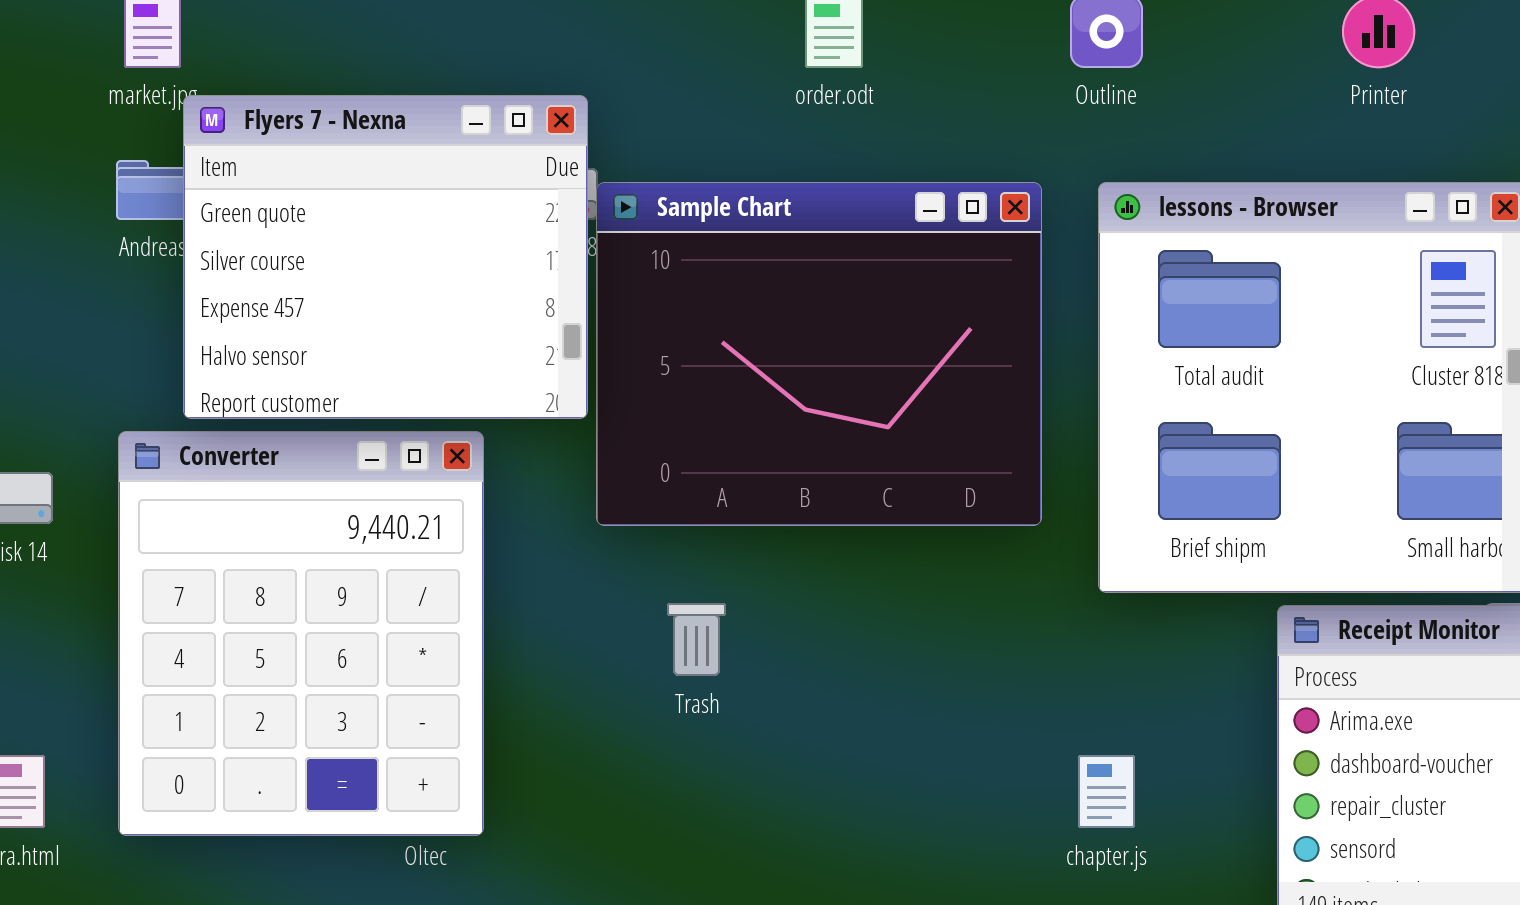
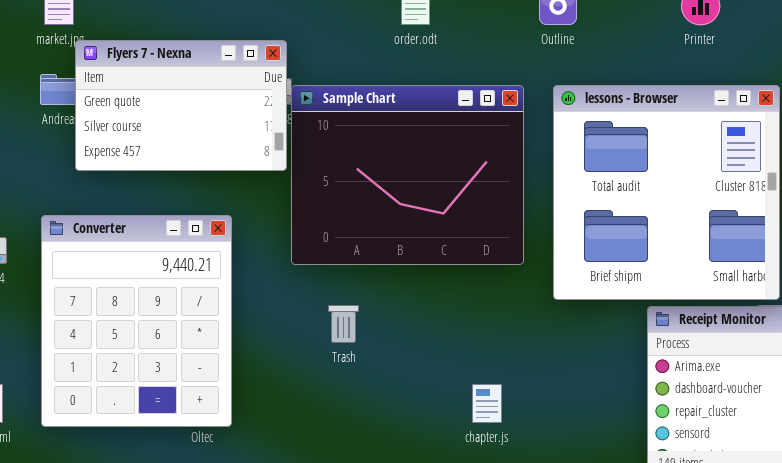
Flyers 7 - Nexna: [183,95,588,419] -> [75,40,287,171], resized
chapter.js: [1078,755,1135,828] -> [472,384,502,423], moved

